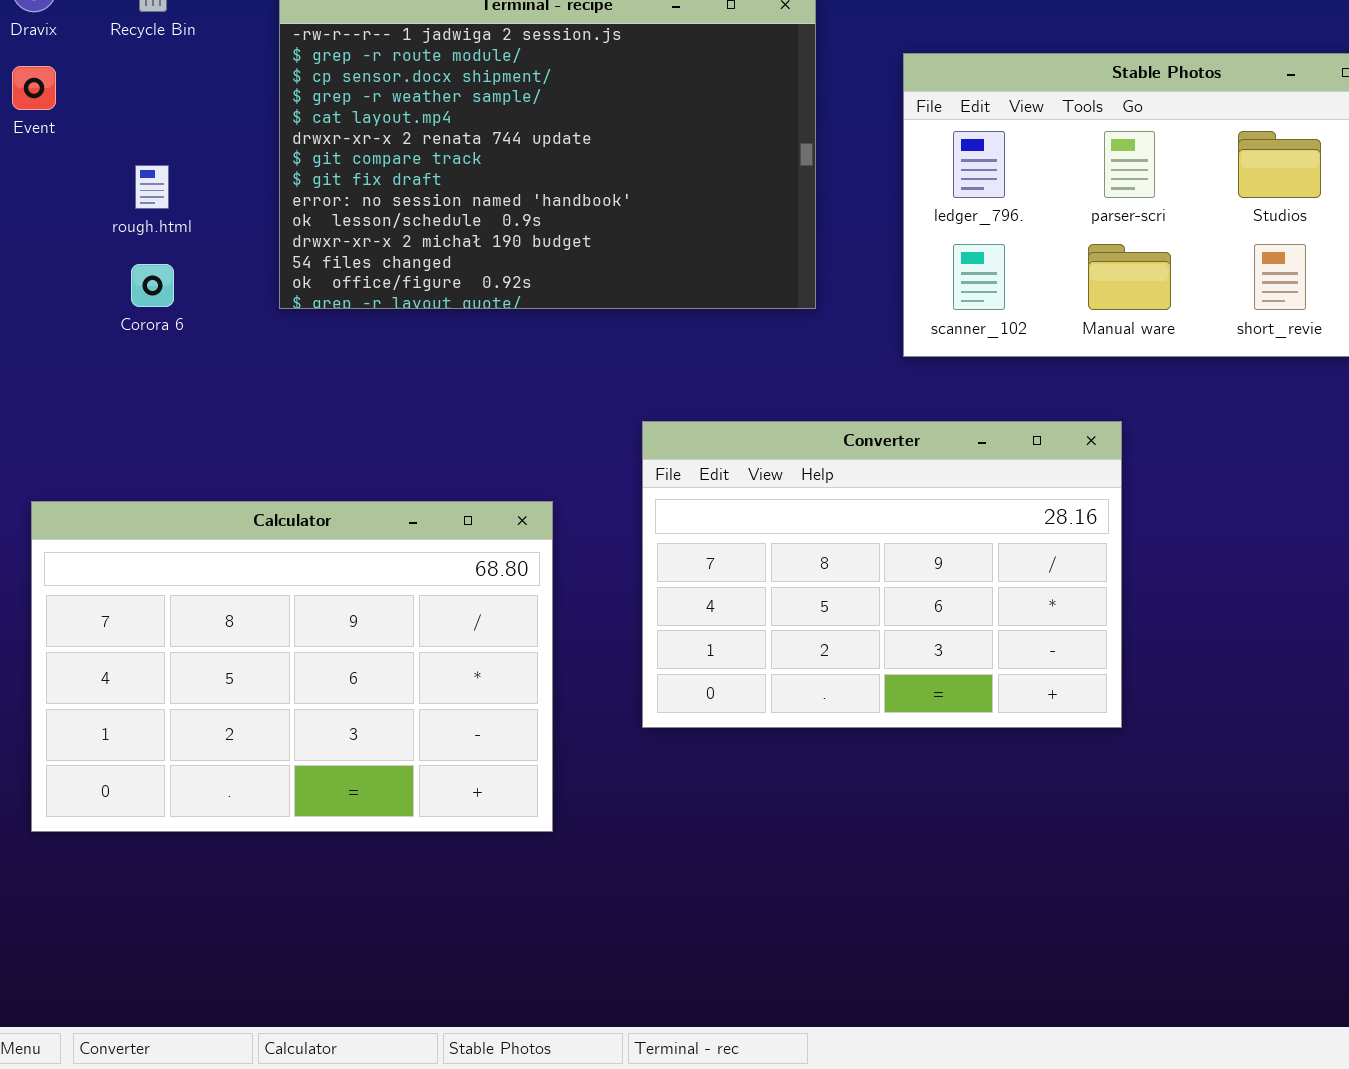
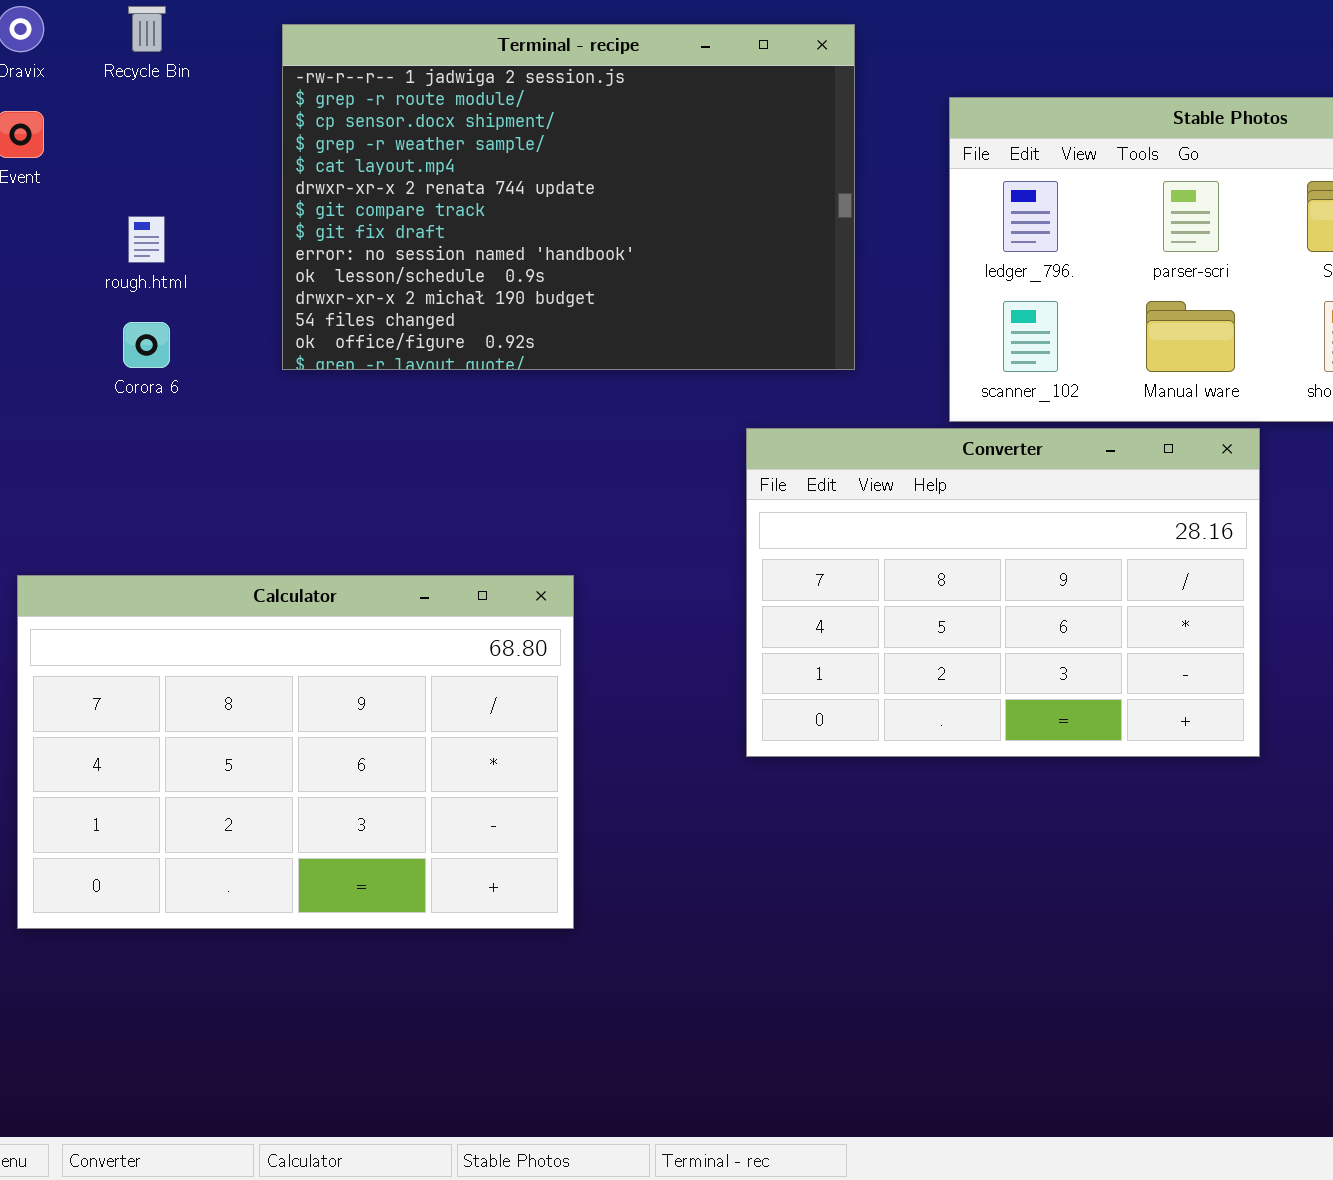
Converter: [642,421,1122,728] -> [746,428,1260,757], moved

